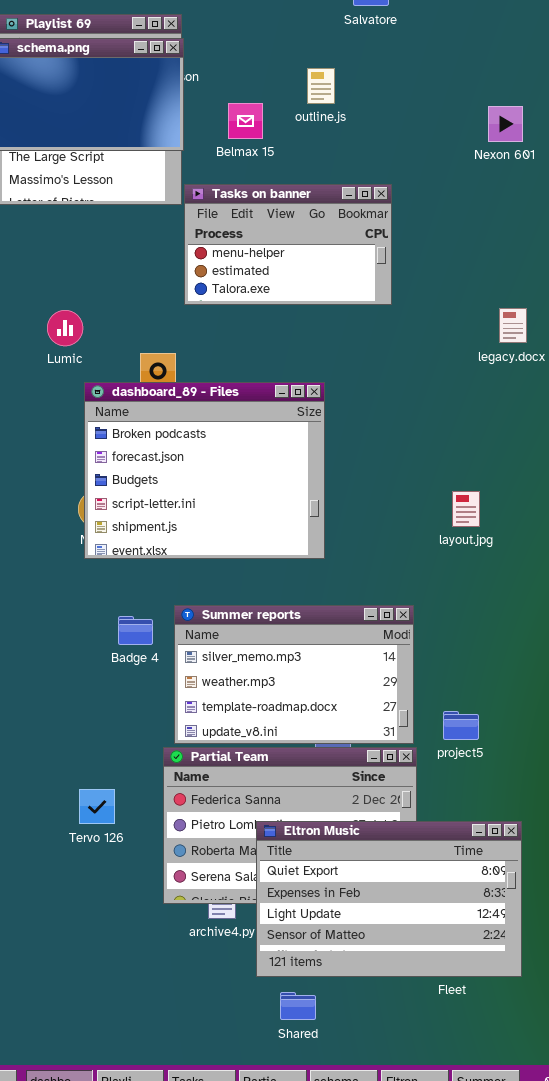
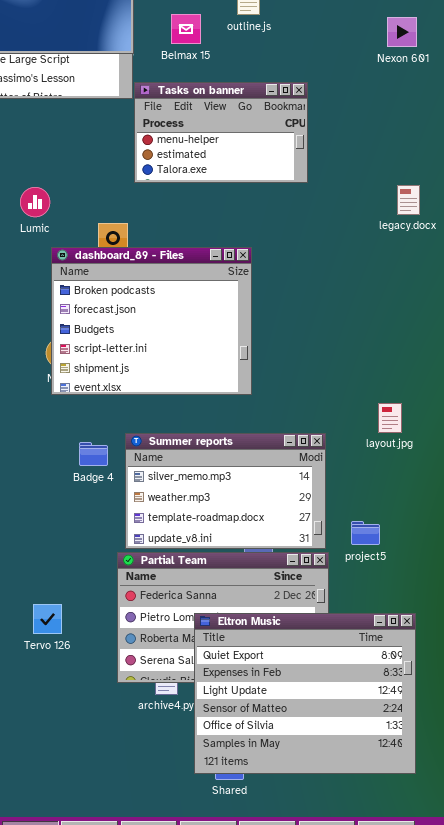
layout.jpg: [452,491,480,527] -> [378,403,402,433], moved
Tervo 126: [79,789,115,824] -> [33,604,62,634], moved
Eltron Music: [256,821,522,977] -> [194,613,416,774], resized

